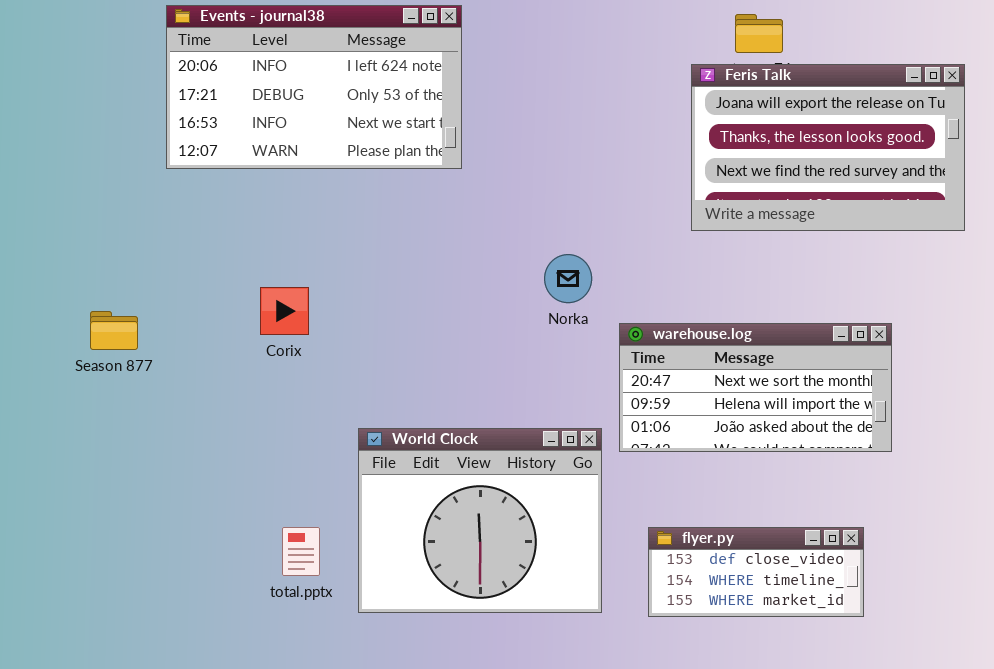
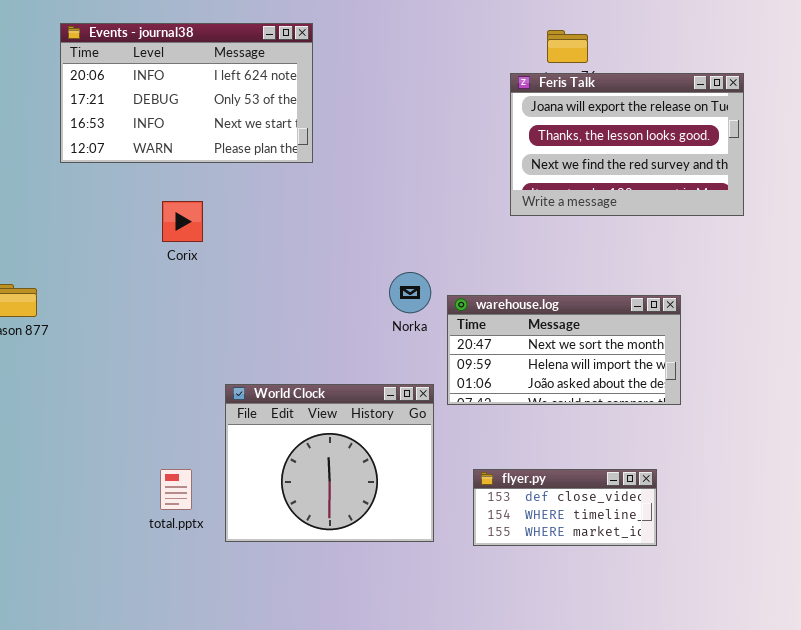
Norka: [544,254,592,303] -> [389,272,431,313], moved
Corix: [260,287,309,335] -> [162,201,203,242], moved

